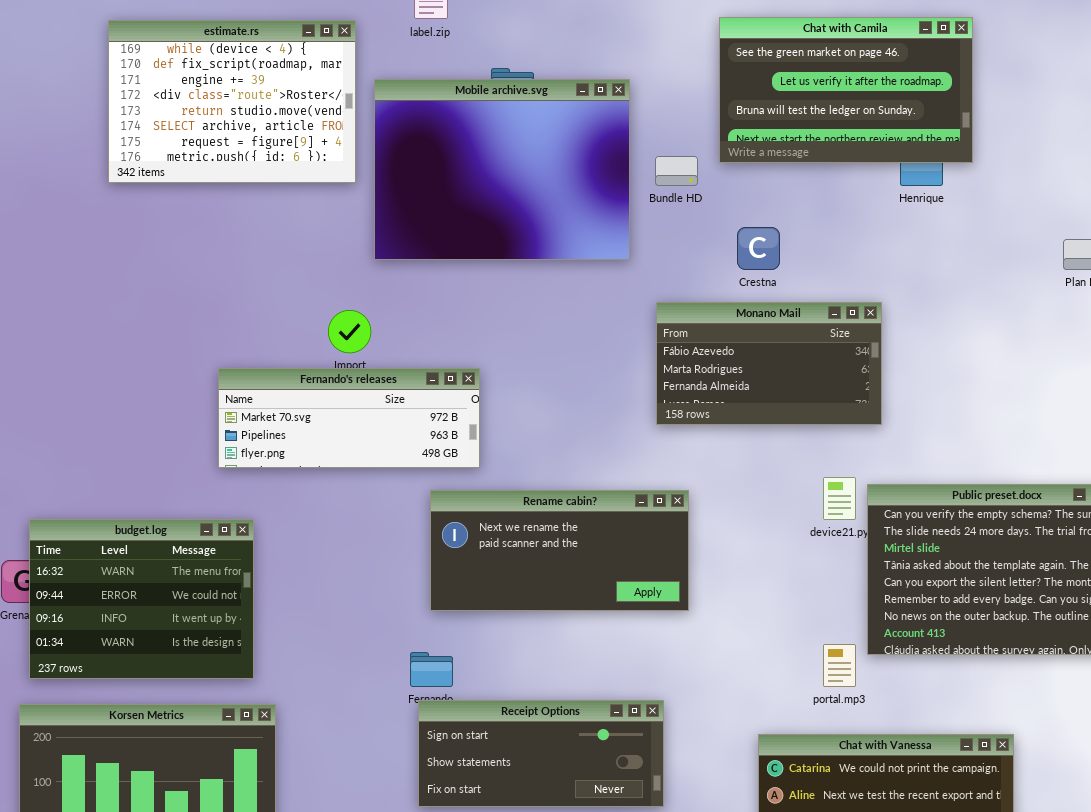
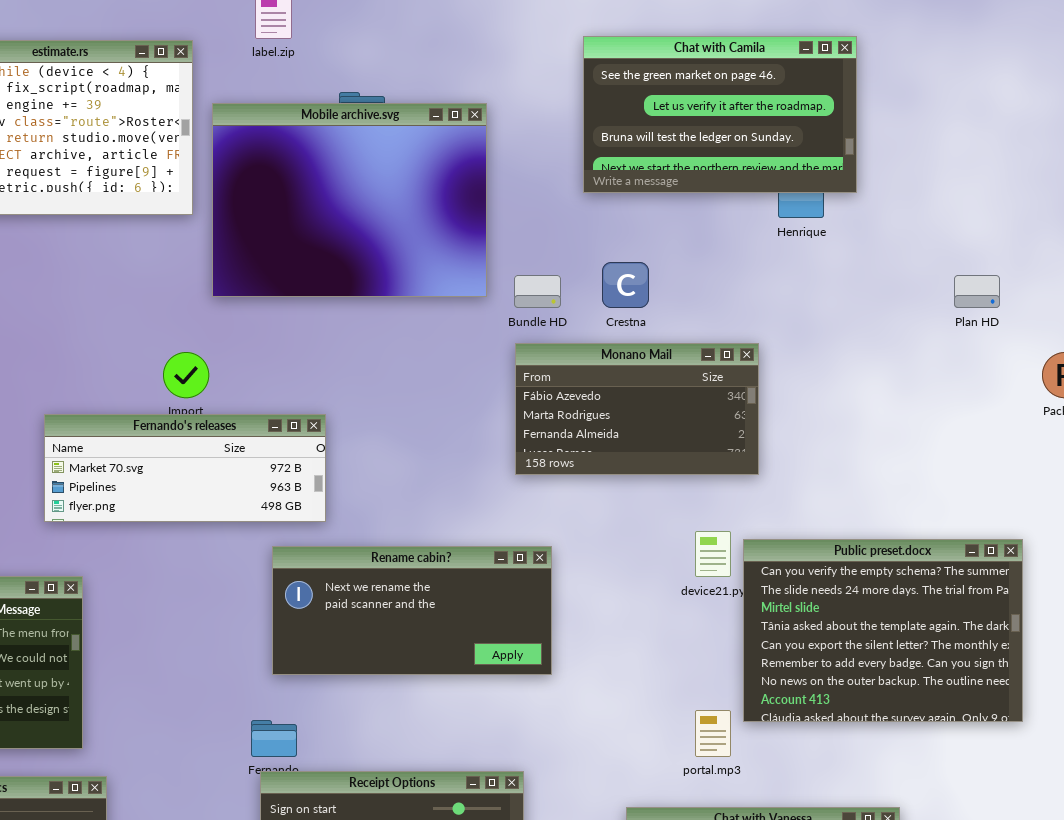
Bundle HD: [655,156,698,186] -> [514,275,561,308], moved

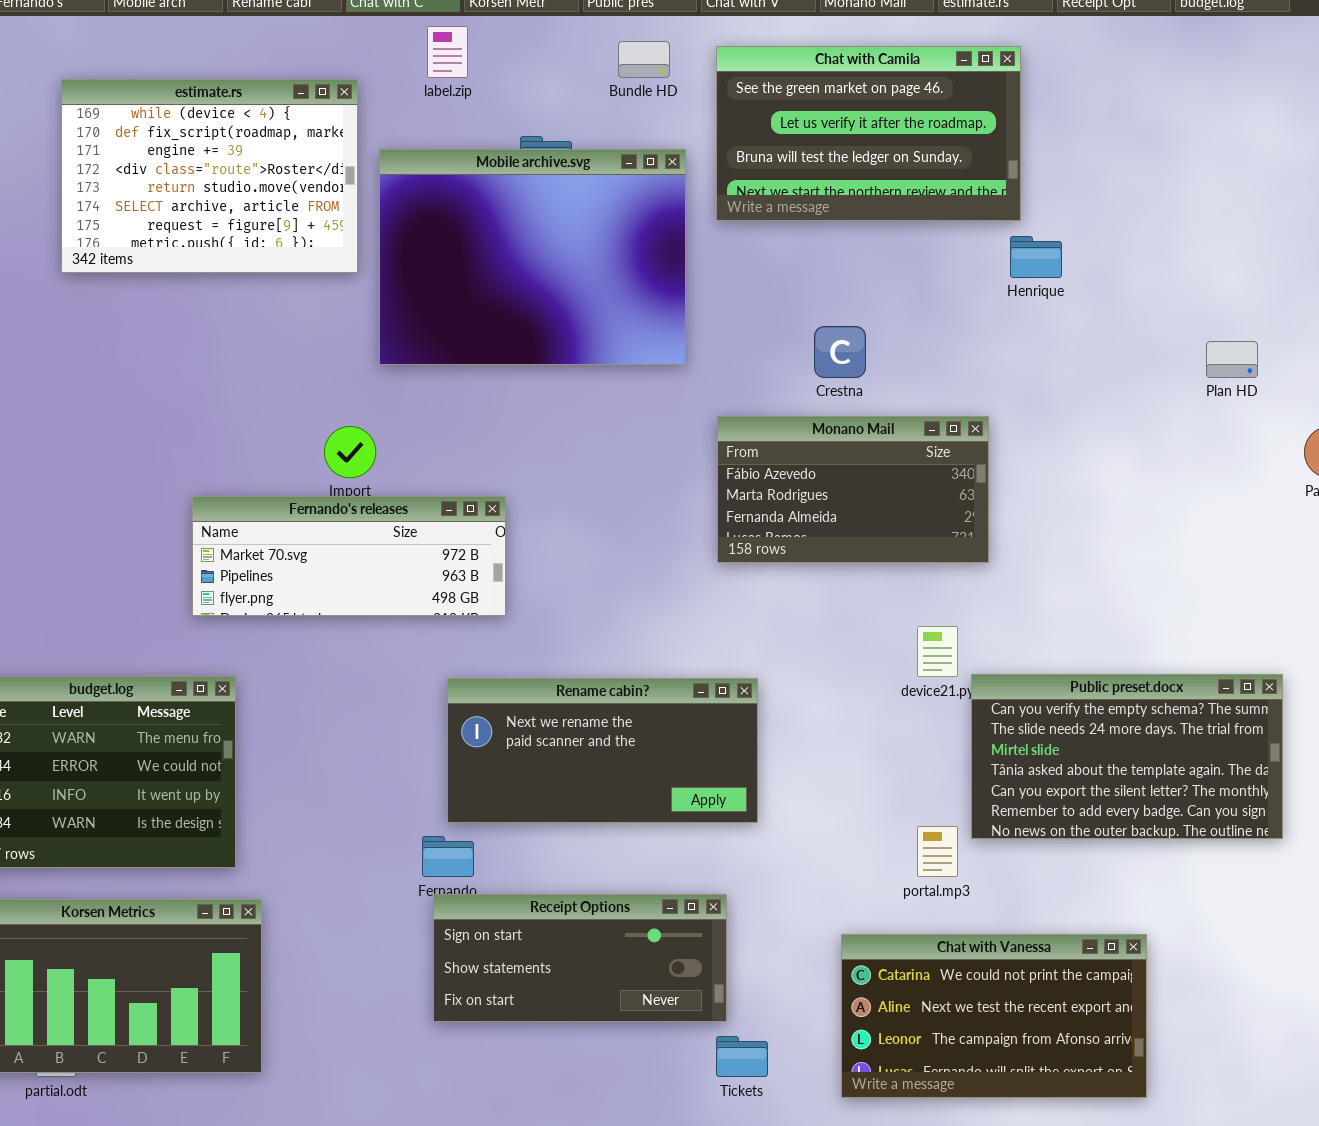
Chat with Camila: [583,36,857,193] -> [716,46,1021,221], moved
Bundle HD: [514,275,561,308] -> [618,41,670,78], moved
Public preset.docx: [743,539,1023,722] -> [971,674,1283,839], resized
Rename cabin?: [272,546,552,675] -> [447,678,758,823], moved

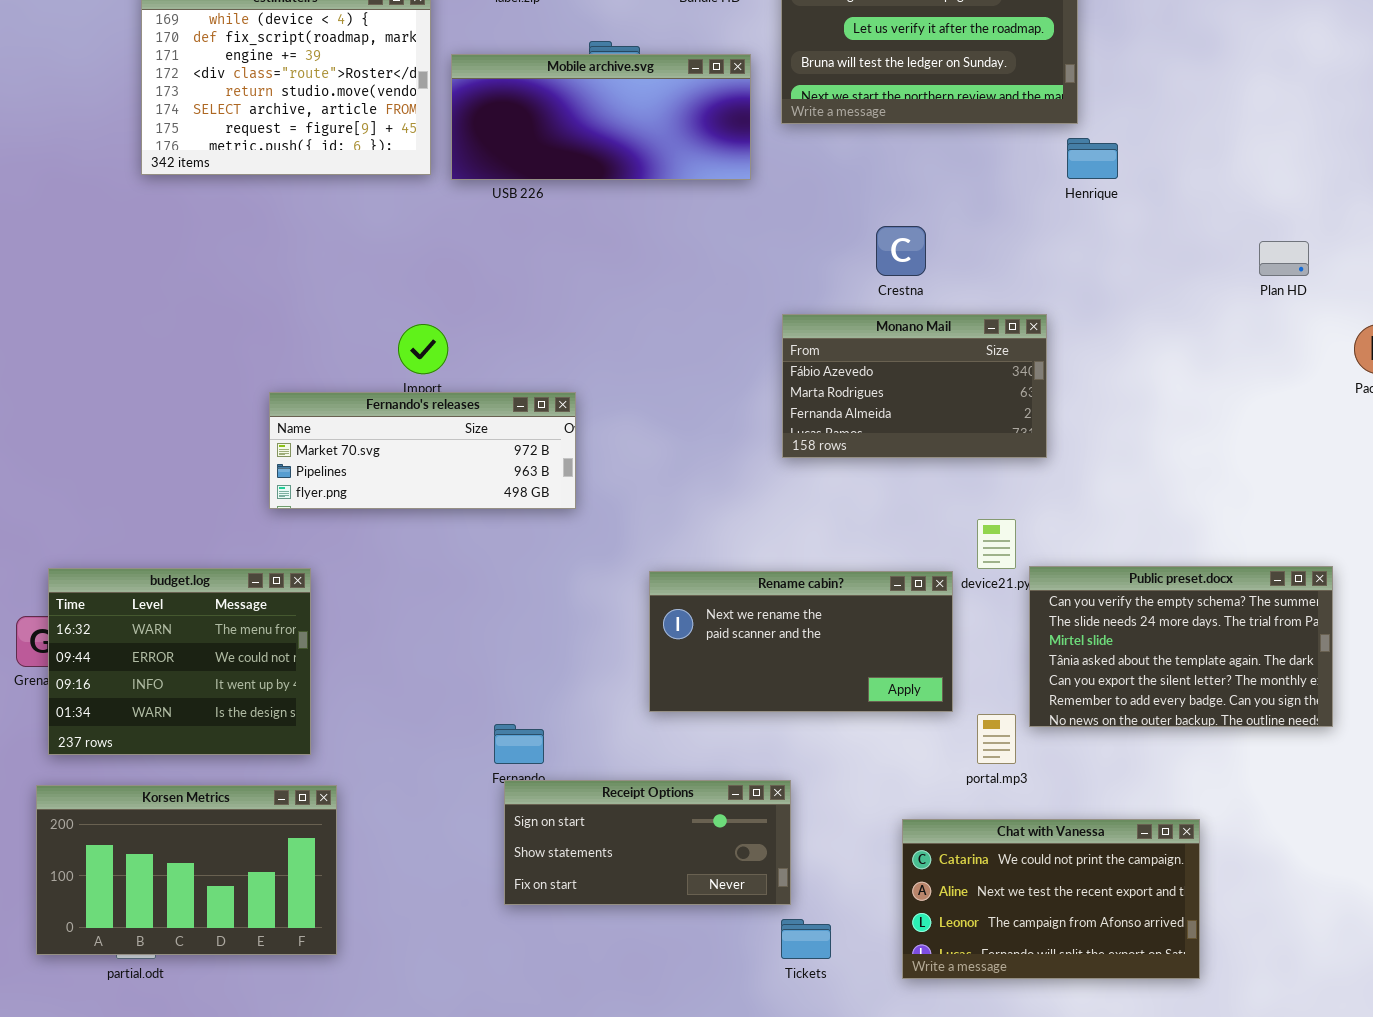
Mobile archive.svg: [379,149,686,365] -> [451,54,751,180], resized
Rename cabin?: [447,678,758,823] -> [649,571,953,712], moved

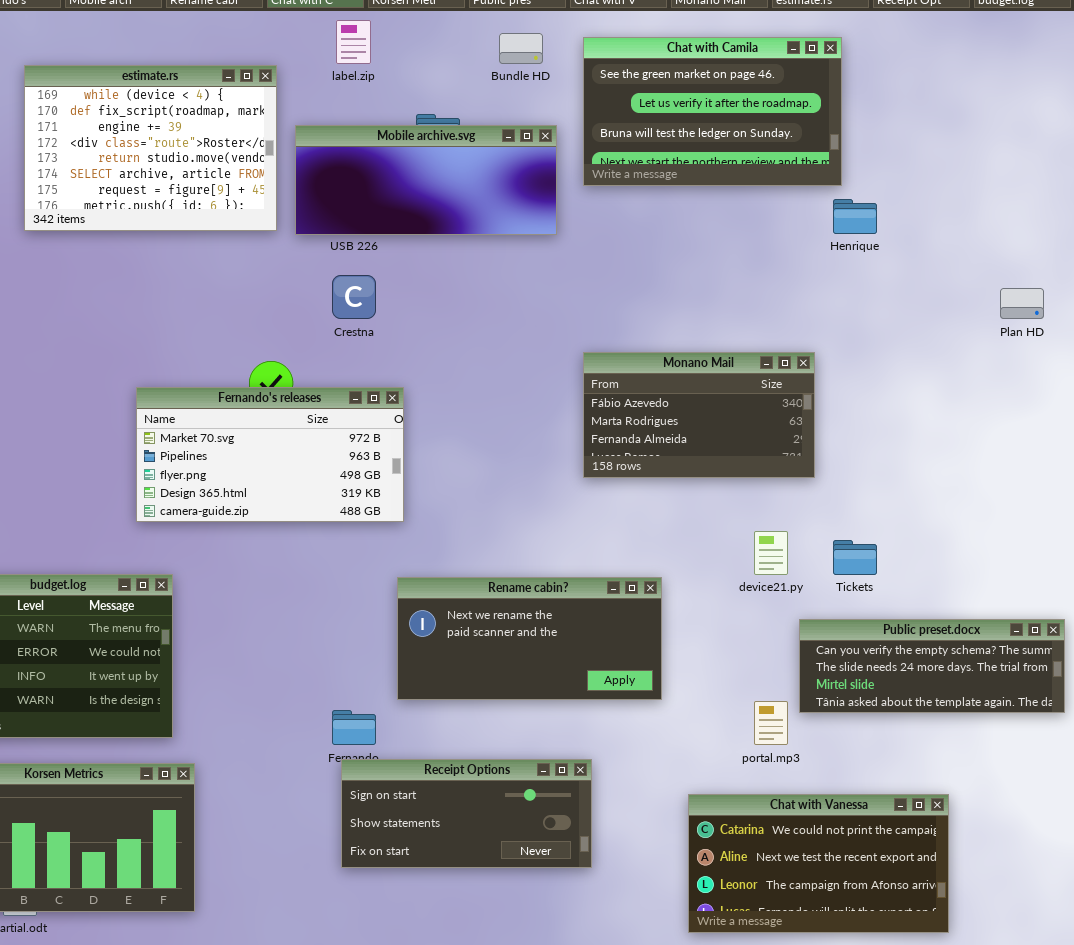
Crestna: [876,226,926,276] -> [332,275,376,319], moved
Fernando's releases: [269,392,576,509] -> [136,387,404,522], resized
Public preset.docx: [1029,566,1333,727] -> [799,619,1065,713], resized
Rename cabin?: [649,571,953,712] -> [397,577,662,700], moved
Tickets: [781,919,831,959] -> [833,540,877,575], moved

